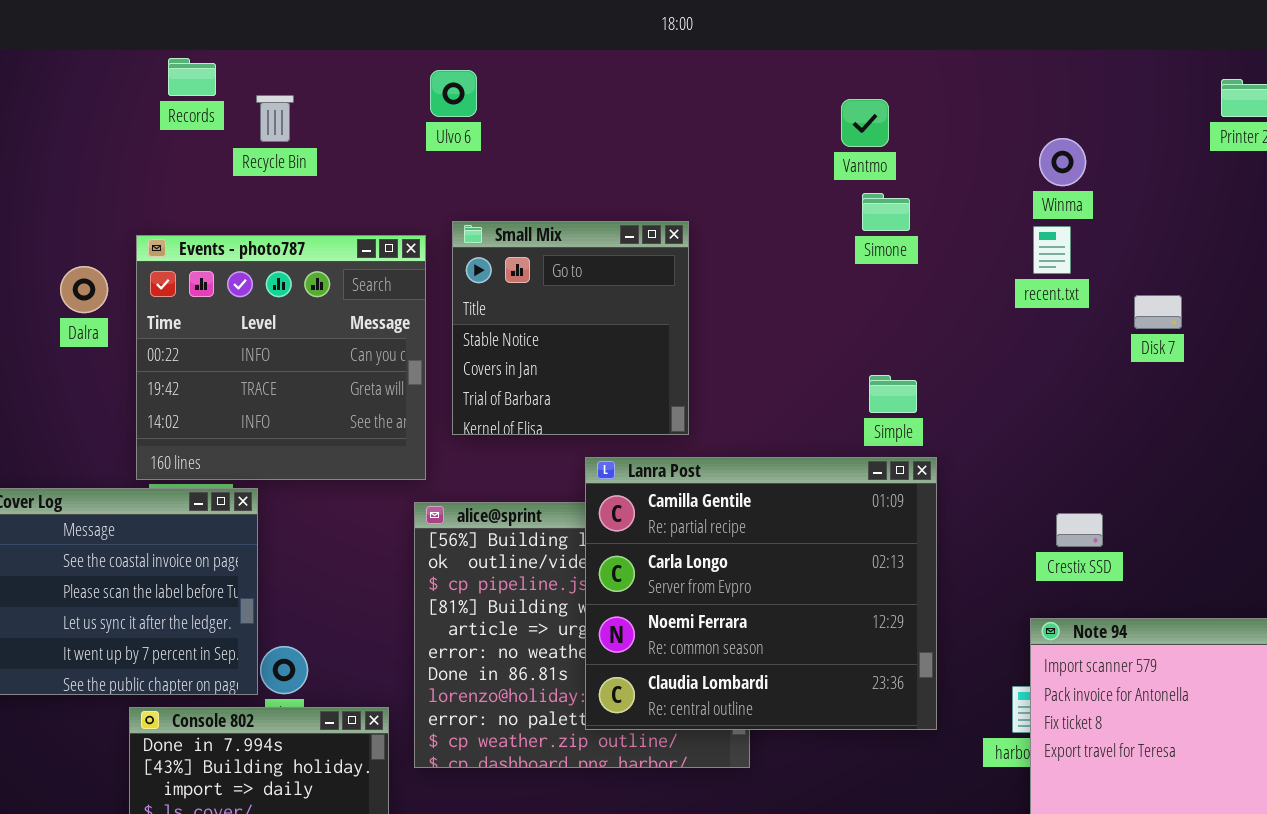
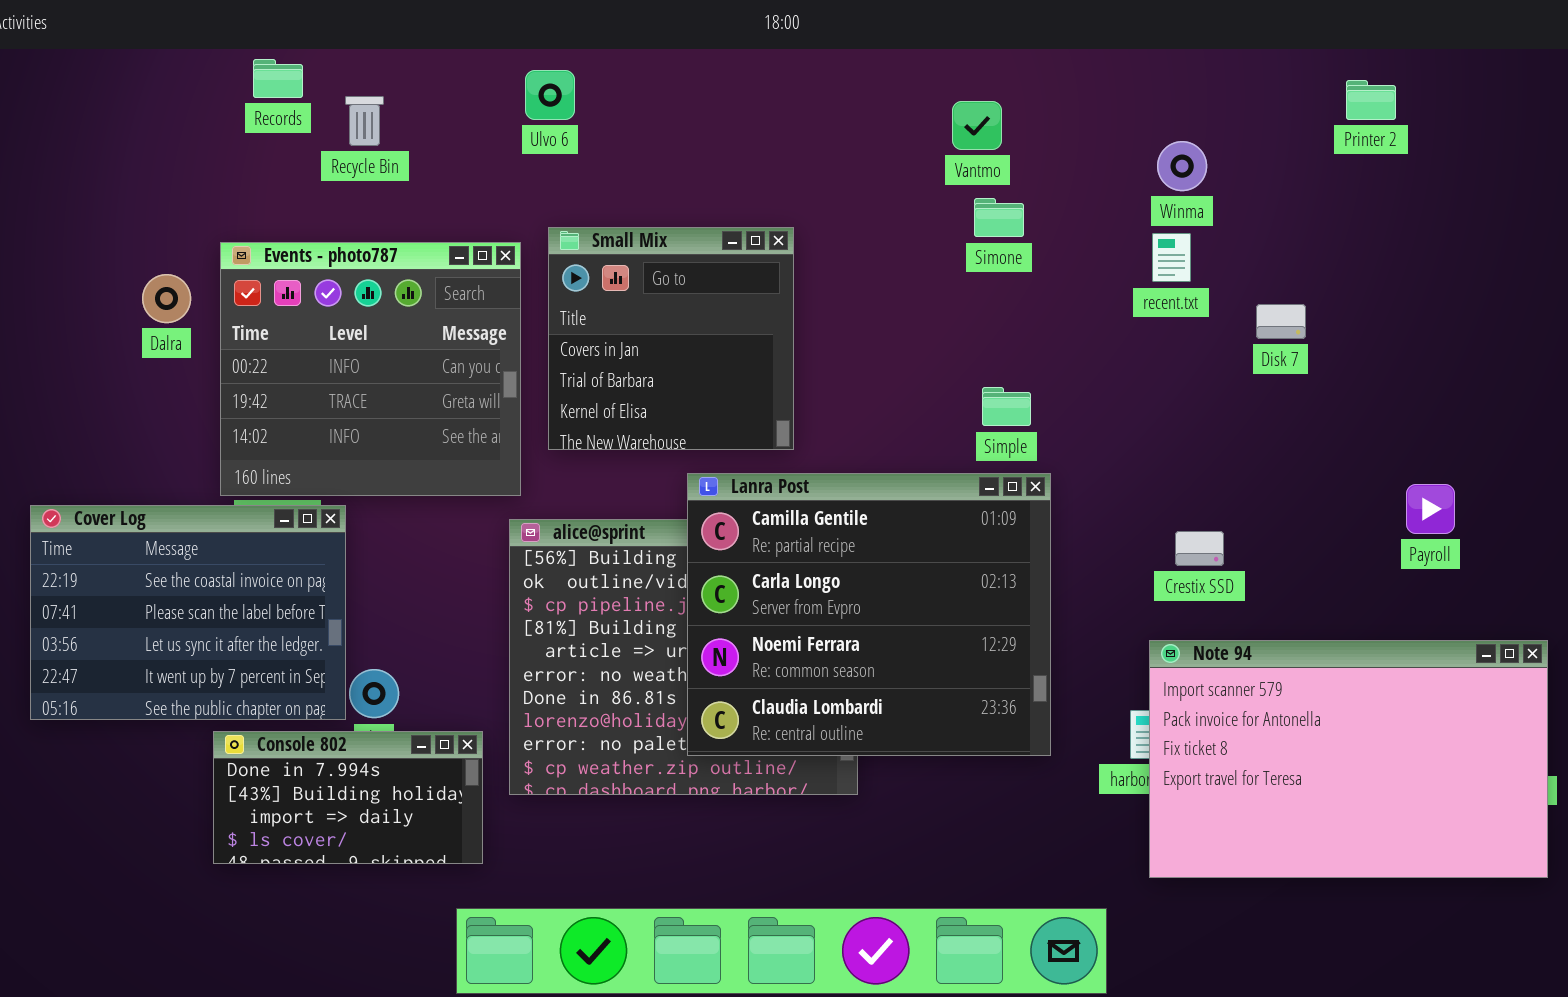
Small Mix: [452,221,689,435] -> [548,227,794,450], scrolled down 1 row

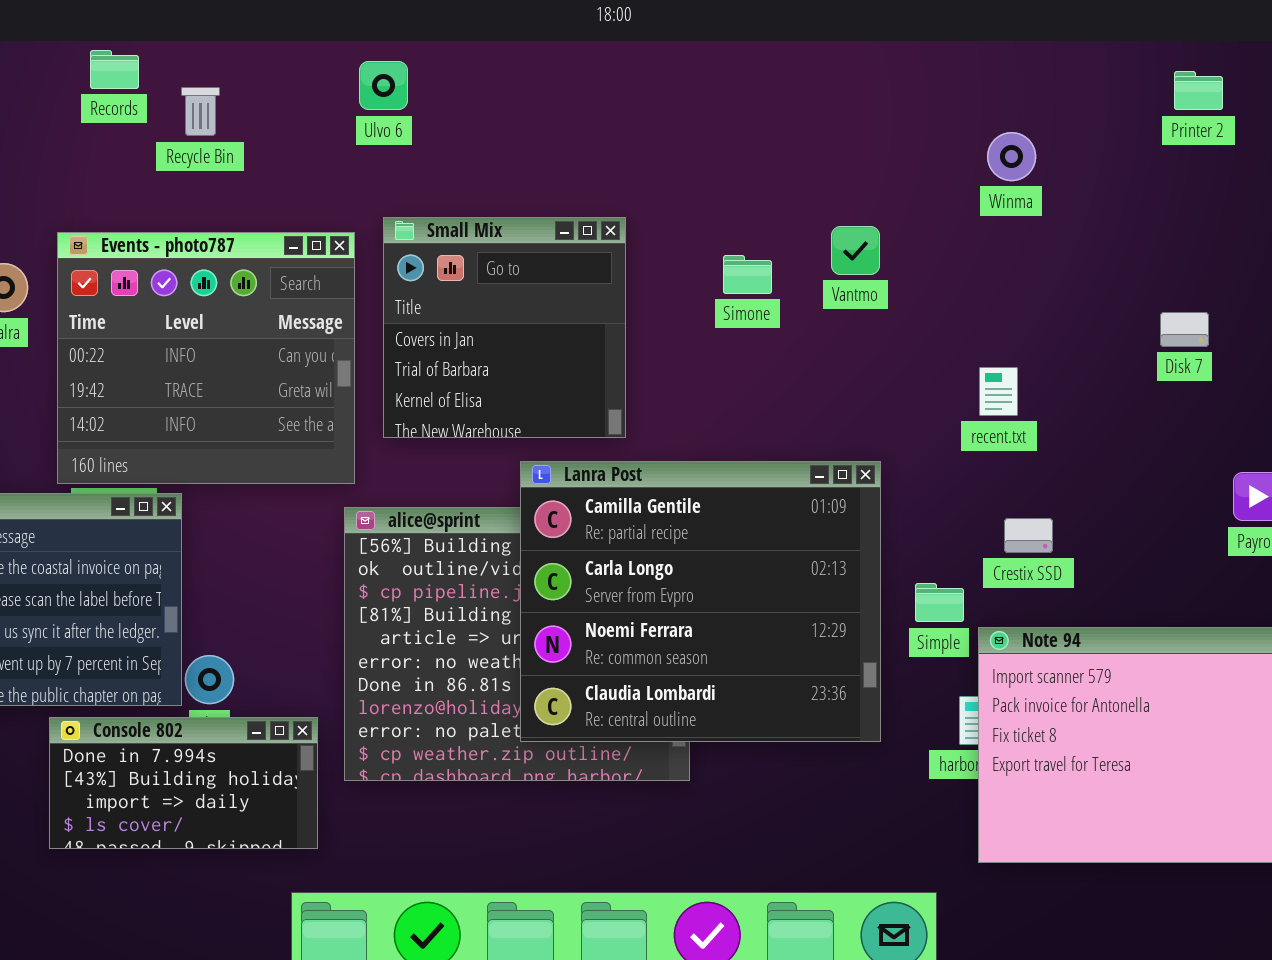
Vantmo: [952,101,1002,150] -> [831,226,880,275], moved
Simone: [974,198,1024,237] -> [723,255,772,294], moved
recent.txt: [1152,233,1191,282] -> [979,367,1018,416], moved
Disk 7: [1256,304,1306,339] -> [1160,312,1209,347], moved
Simple: [982,387,1031,426] -> [915,583,964,622], moved

